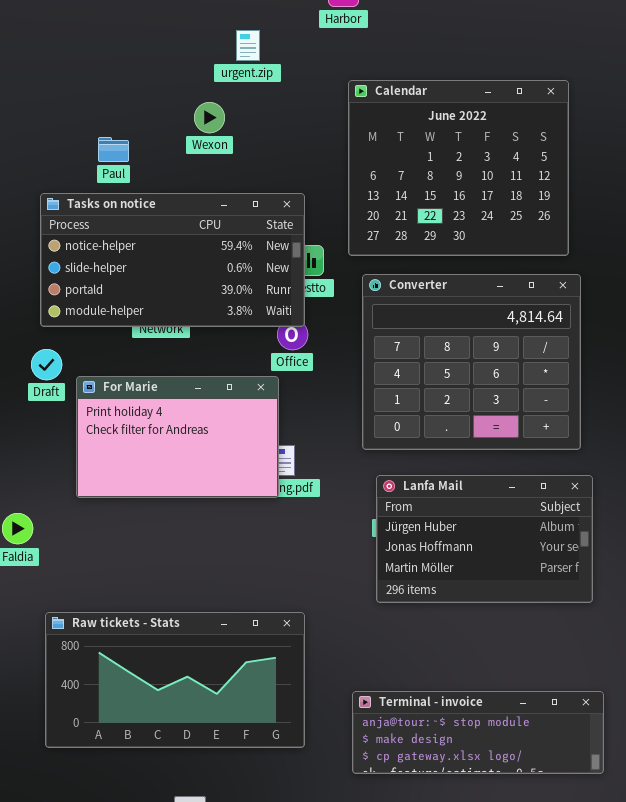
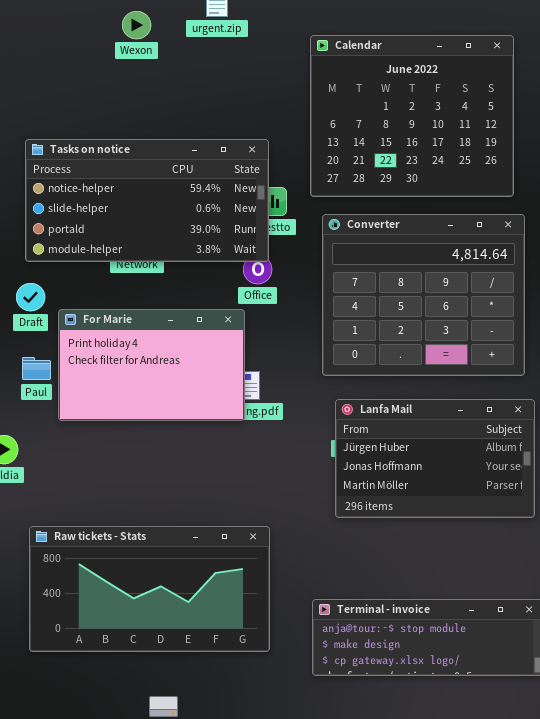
Wexon: [194,102,225,133] -> [122,11,151,39], moved
Paul: [98,137,129,162] -> [22,357,51,380], moved

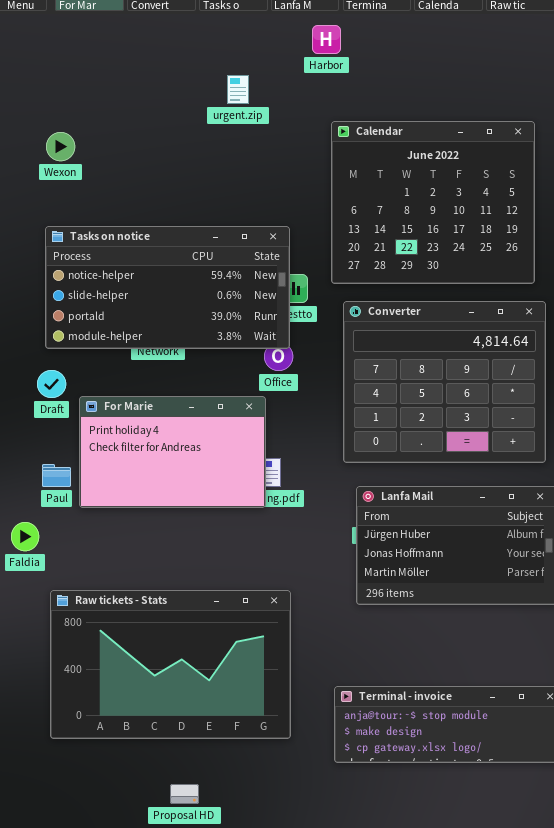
Wexon: [122,11,151,39] -> [46,132,75,161], moved
Paul: [22,357,51,380] -> [42,464,71,487], moved
Raw tickets - Stats: [29,526,270,652] -> [50,590,291,739], resized

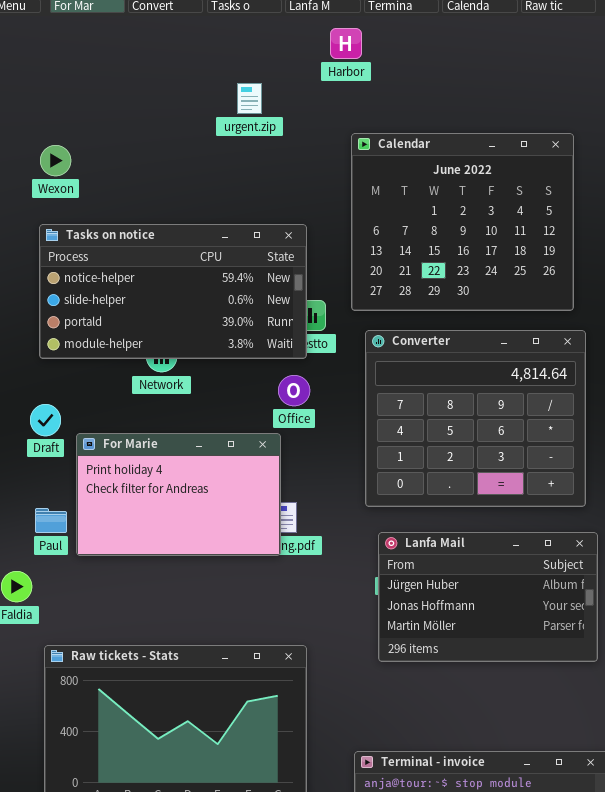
Tasks on notice: [45,226,290,349] -> [39,224,307,359], moved

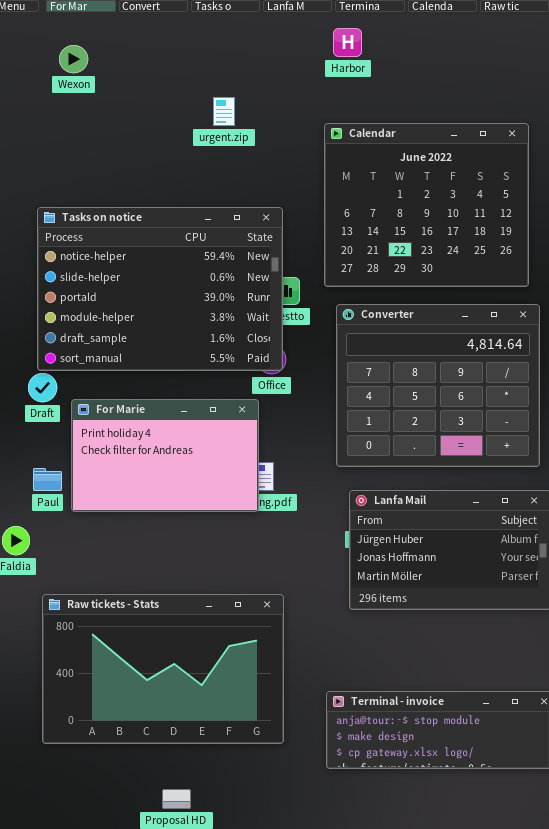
Harbor: [330,28,362,59] -> [333,28,362,57], moved
urgent.zip: [237,83,262,114] -> [213,97,235,126], moved
Wexon: [40,145,71,176] -> [59,45,88,73], moved
Tasks on notice: [39,224,307,359] -> [37,207,283,371], resized

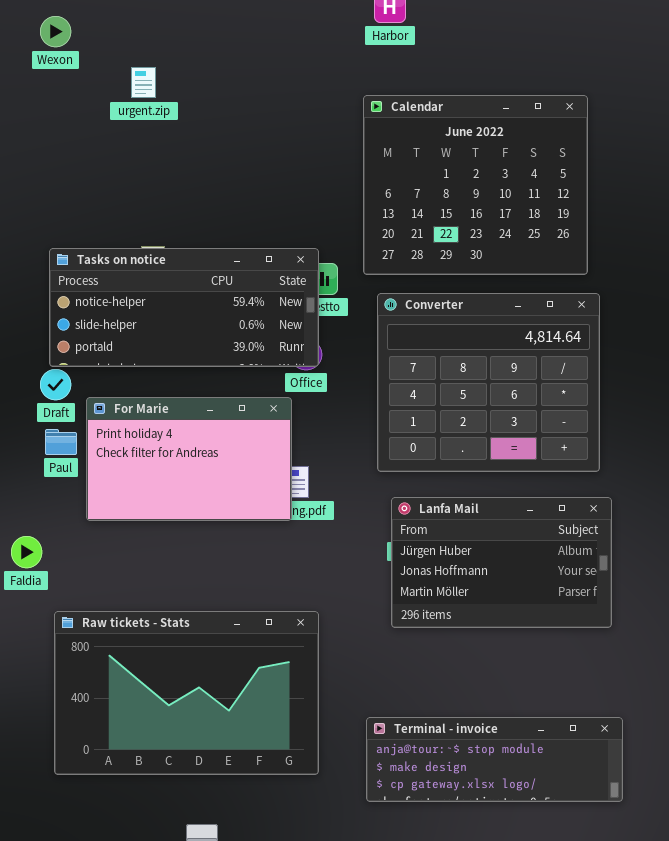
Wexon: [59,45,88,73] -> [40,16,71,47], moved
urgent.zip: [213,97,235,126] -> [131,67,156,98], moved
Tasks on notice: [37,207,283,371] -> [49,248,319,367], resized
Paul: [33,468,62,491] -> [45,429,77,455], moved

